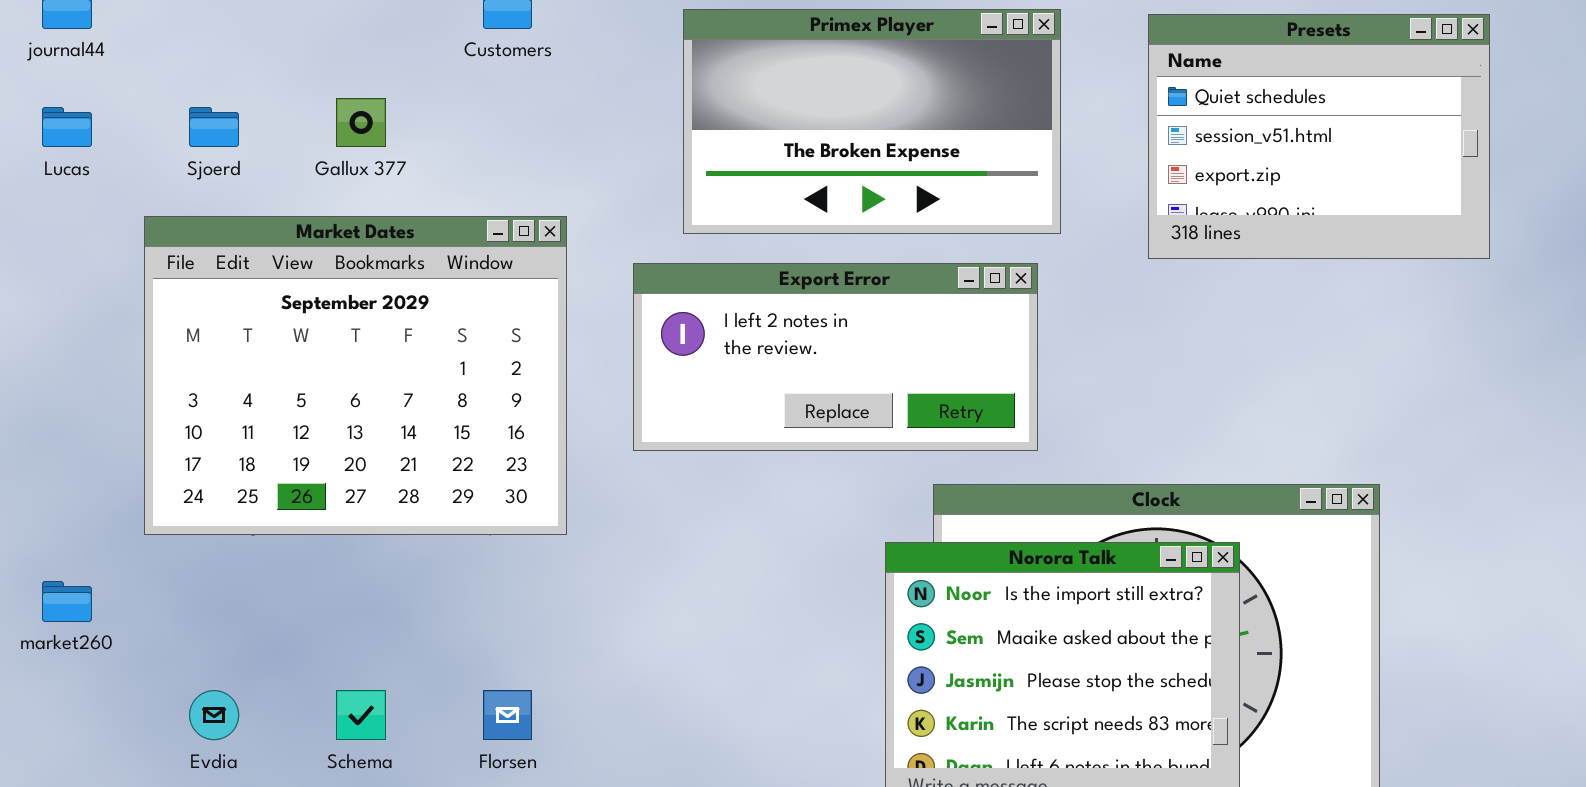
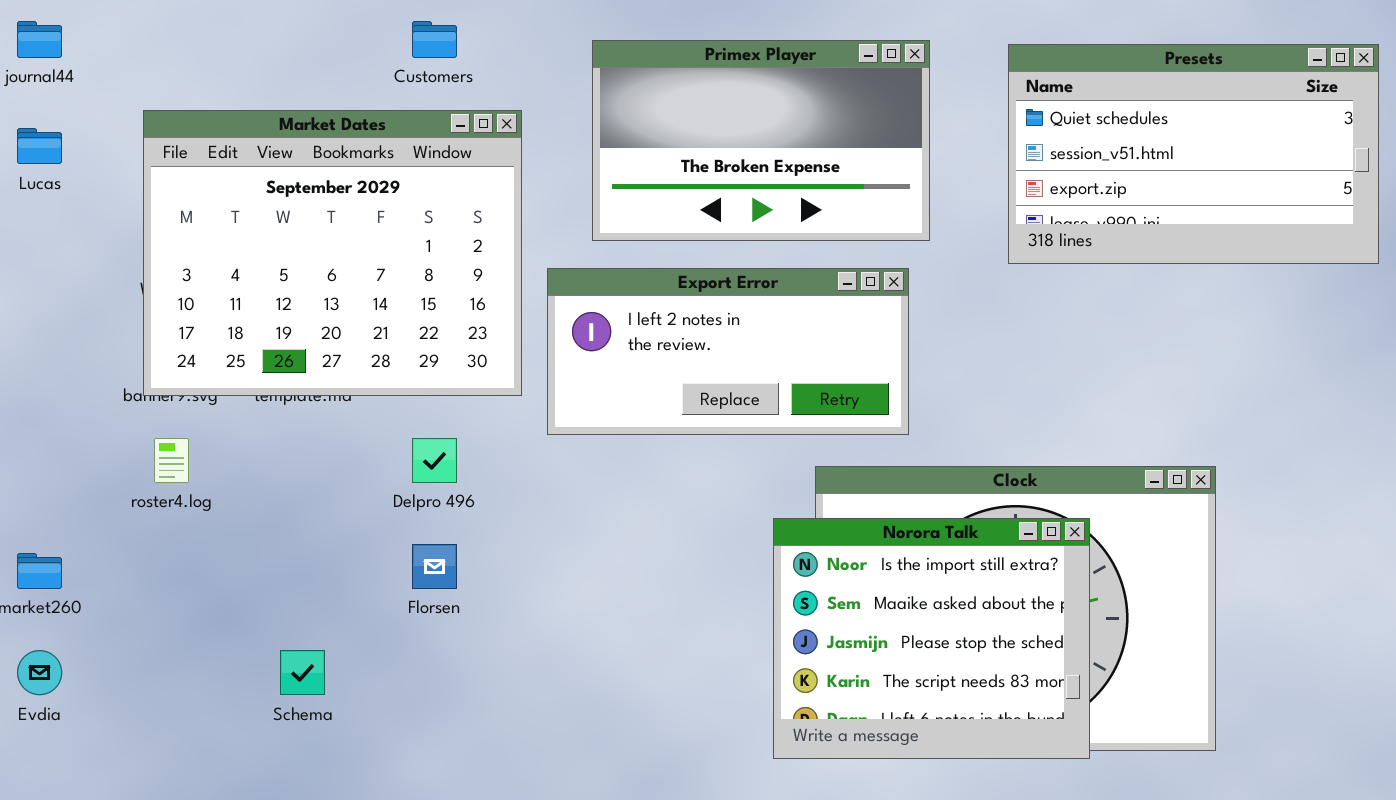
Presets: [1148,14,1490,259] -> [1008,44,1379,264], resized
Market Dates: [144,216,567,535] -> [143,110,522,396], moved
Evdia: [189,690,239,740] -> [17,650,62,695], moved
Florsen: [483,690,532,740] -> [412,544,457,589], moved

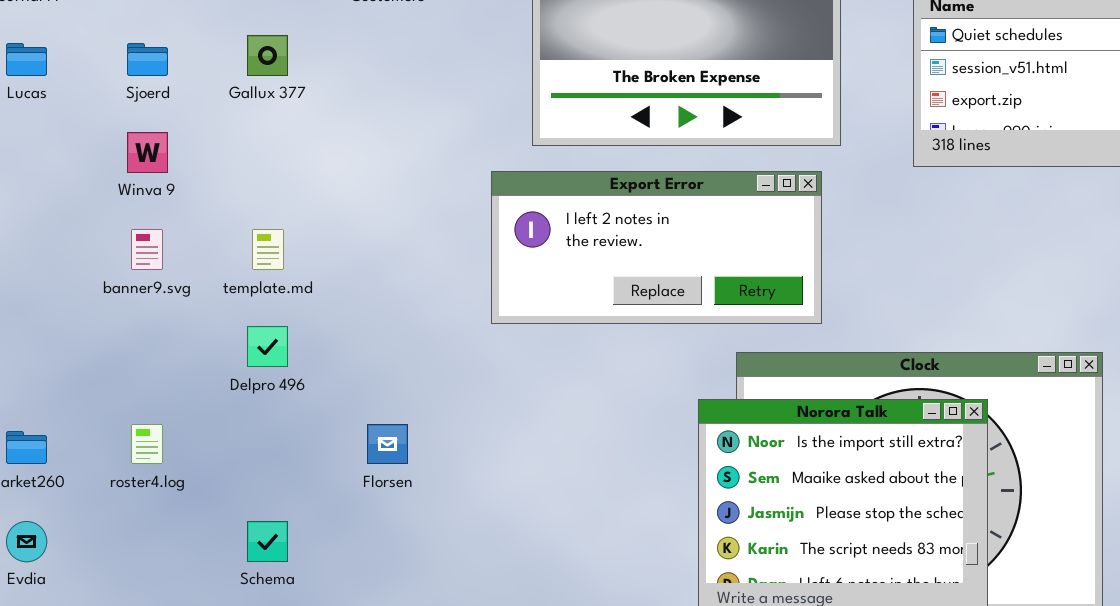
Market Dates: [143,110,522,396] -> none, closed
roster4.log: [154,438,189,483] -> [131,424,163,464], moved
Delpro 496: [412,438,457,483] -> [247,326,288,367], moved

